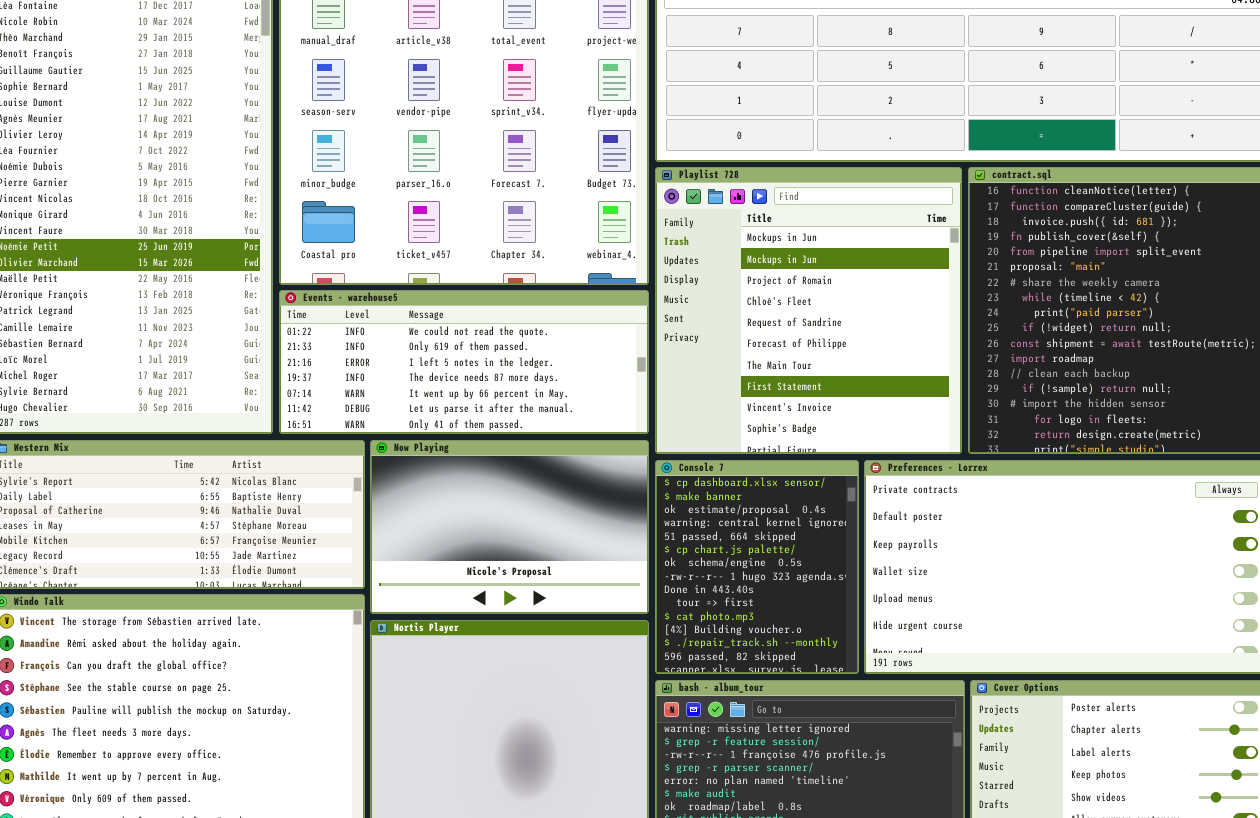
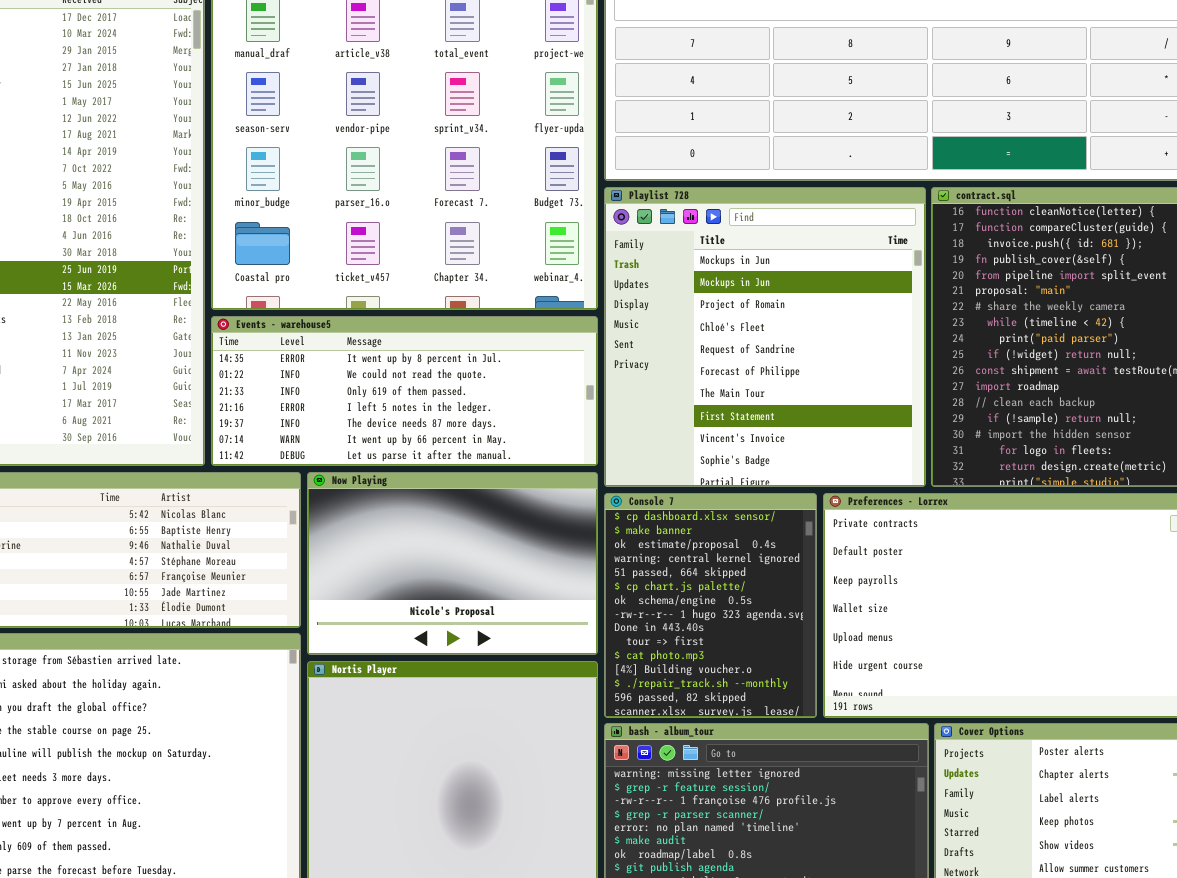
Events - warehouse5: [279,290,649,434] -> [211,316,598,466], scrolled up 1 row

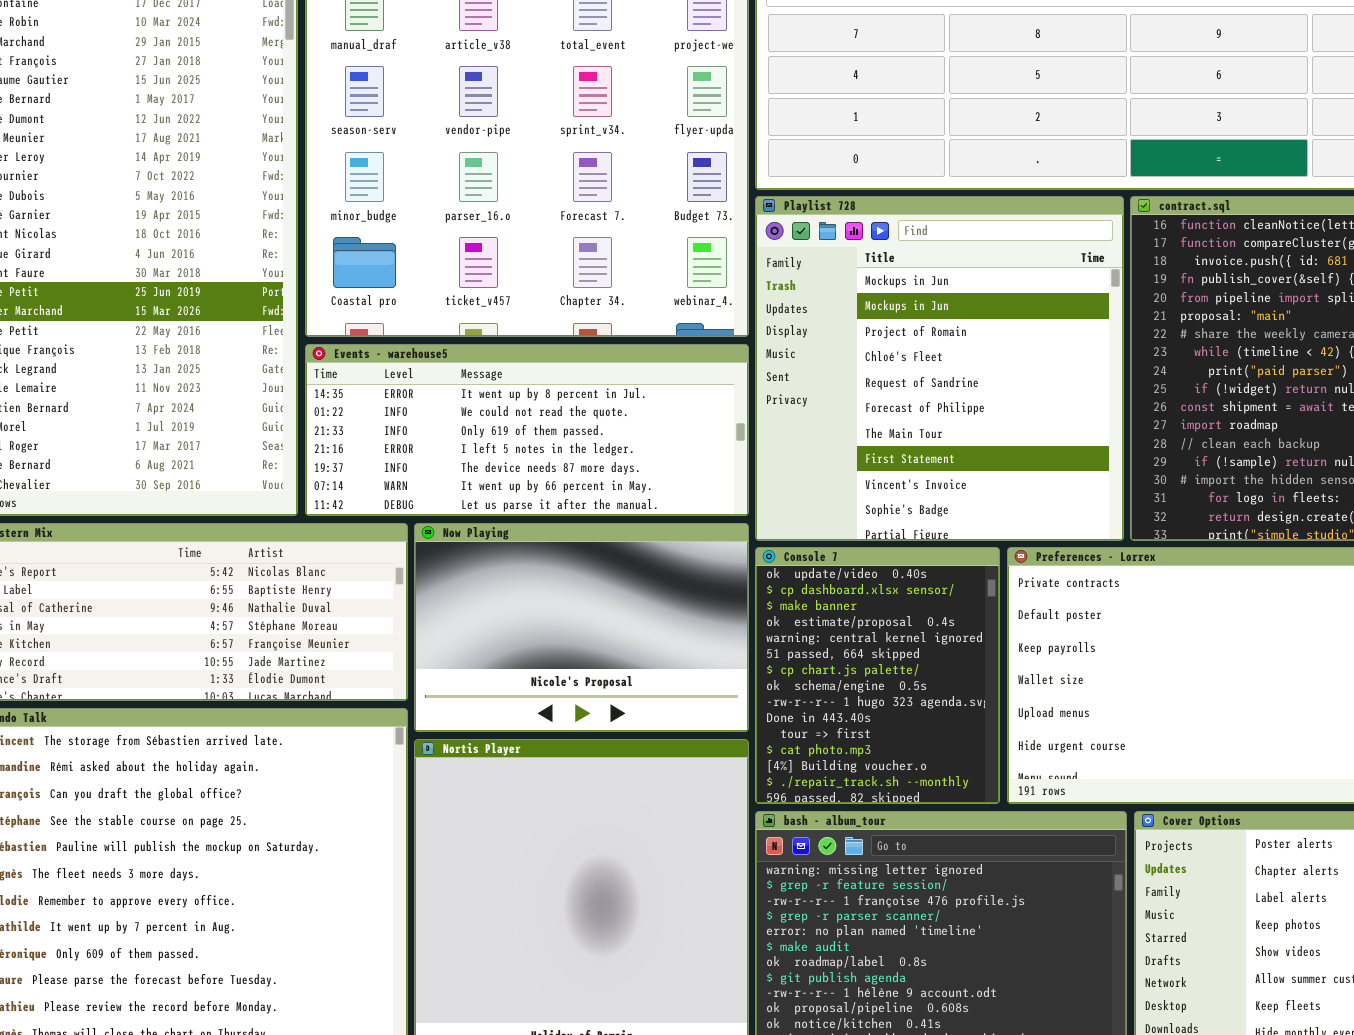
Console 7: [604,493,817,718] -> [755,547,1000,804], scrolled up 1 row

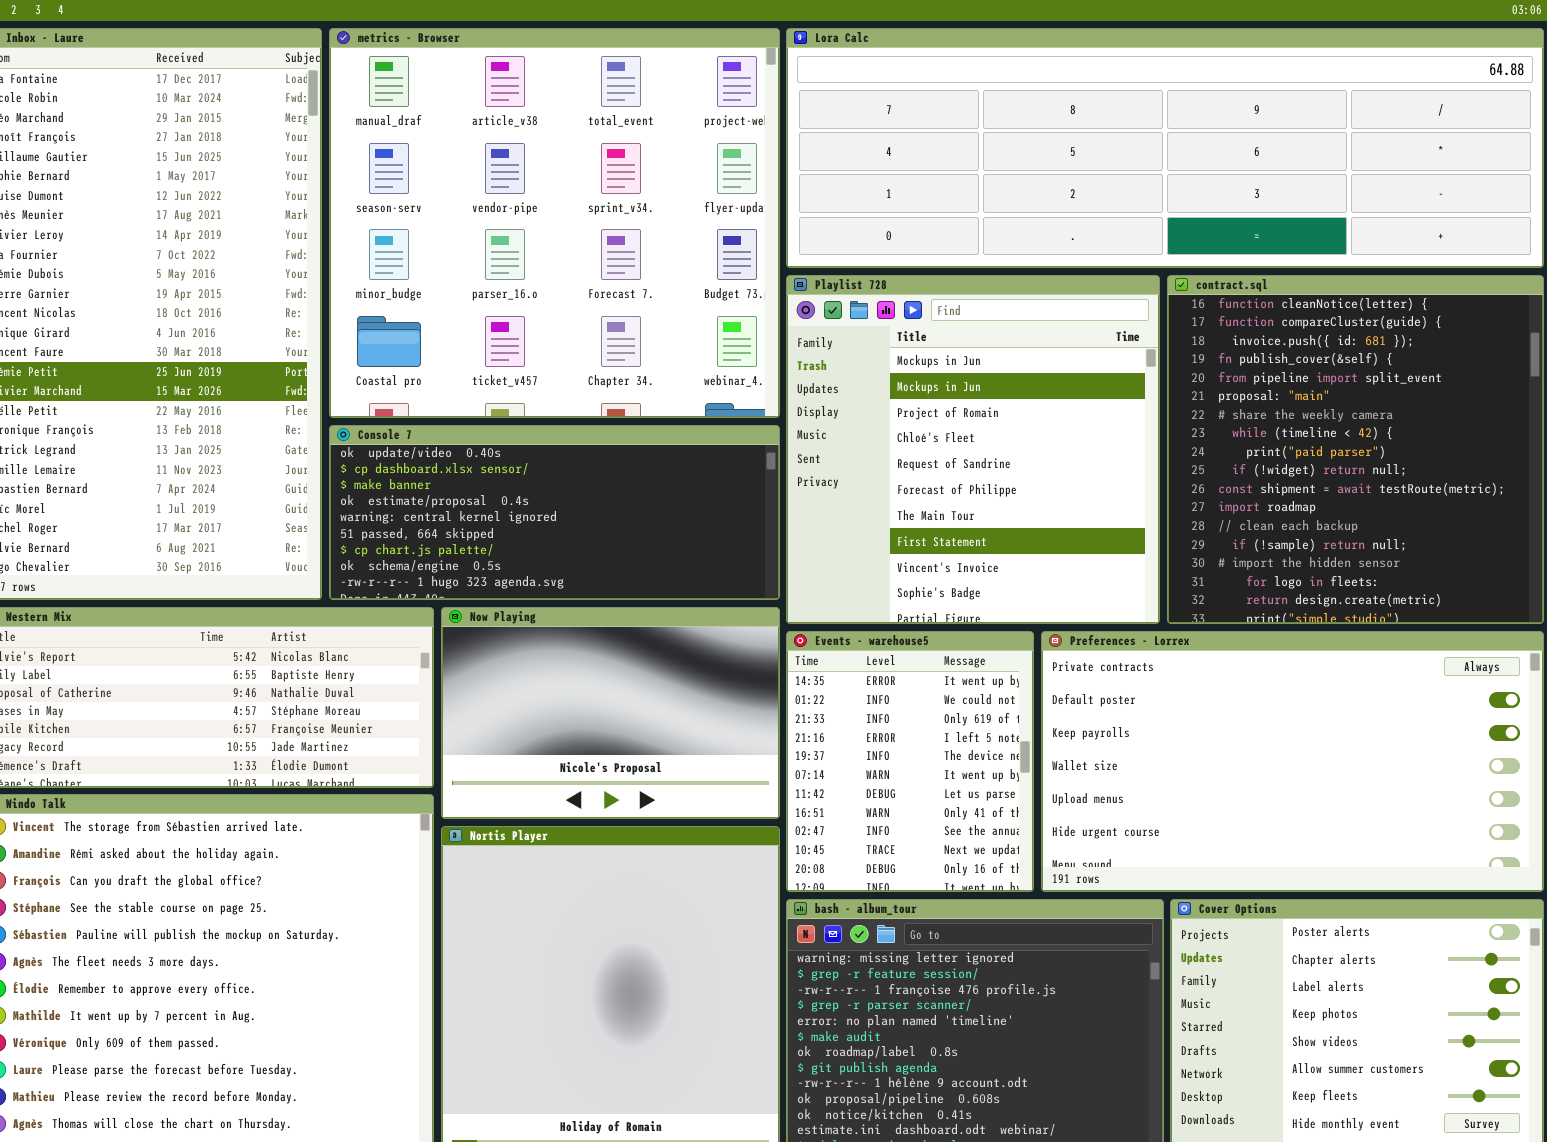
Events - warehouse5: [305,344,749,516] -> [786,631,1034,892], moved, resized
Console 7: [755,547,1000,804] -> [329,425,780,600], moved, resized

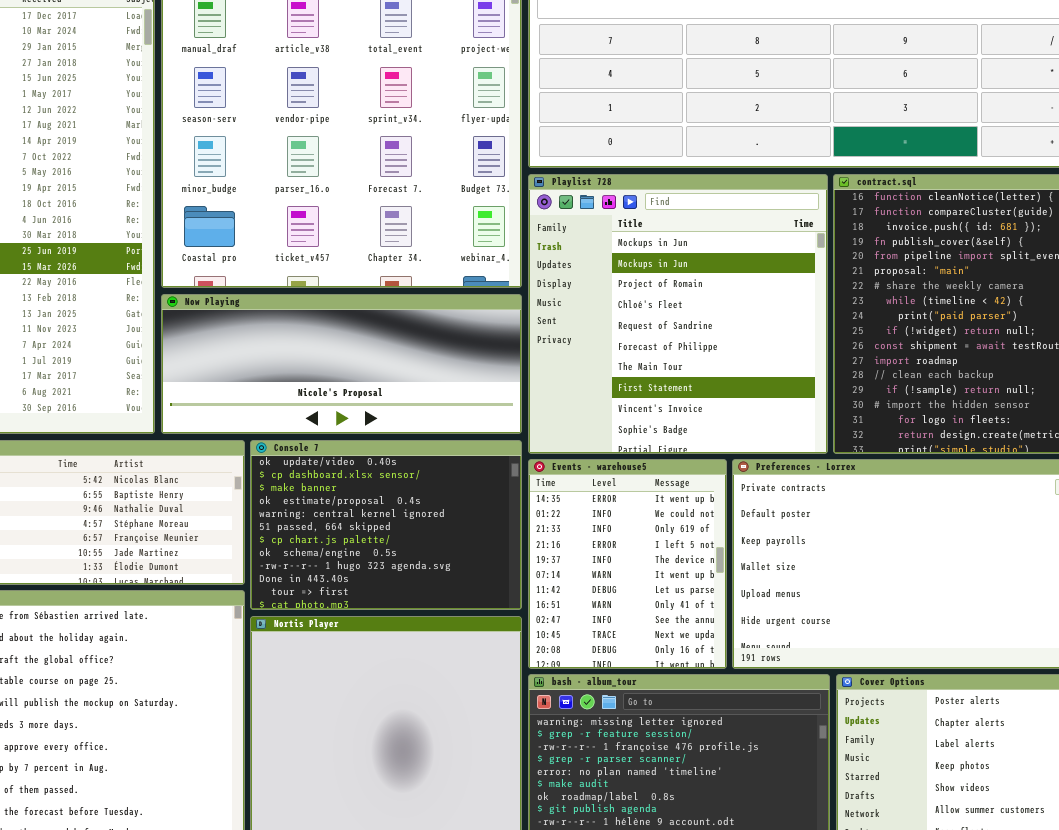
Console 7: [329,425,780,600] -> [250,440,522,610], moved, resized
Now Playing: [441,607,780,819] -> [161,294,522,434], moved, resized

